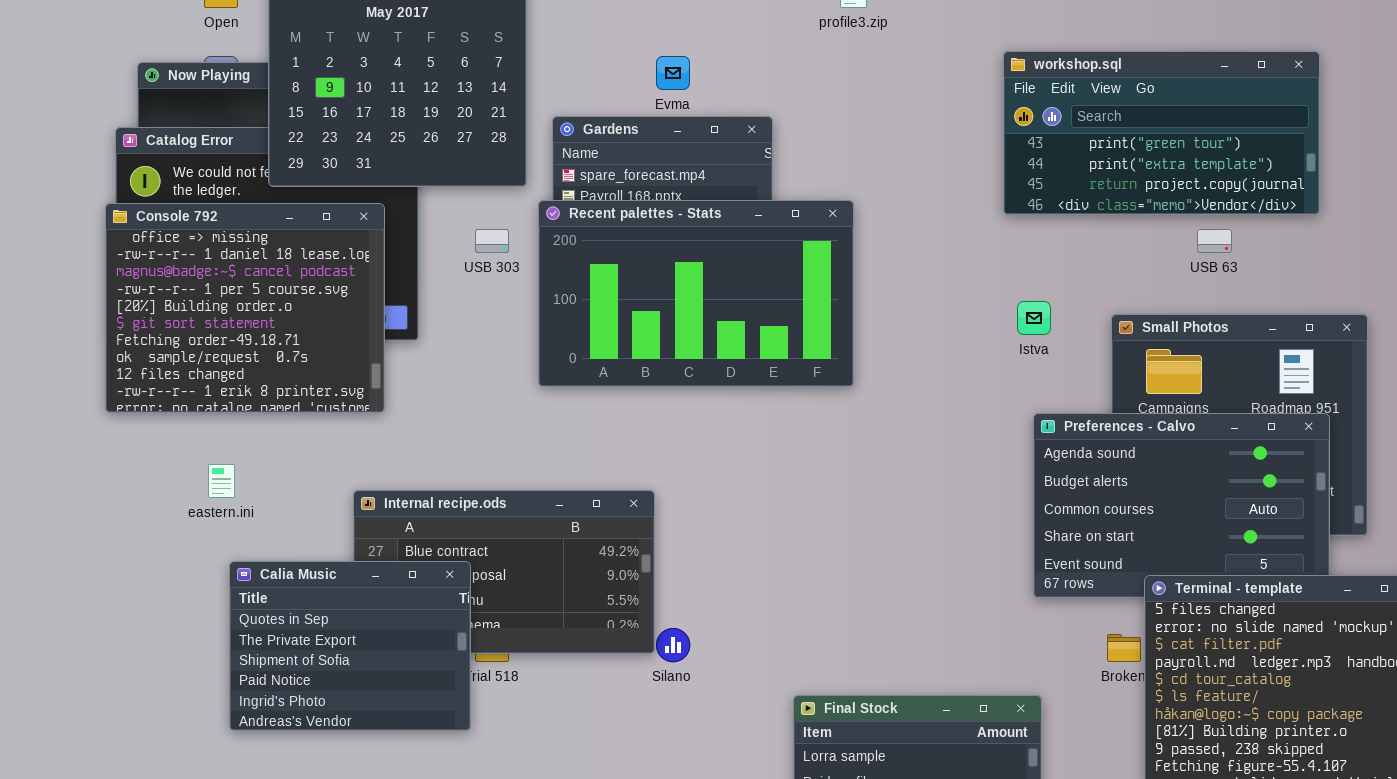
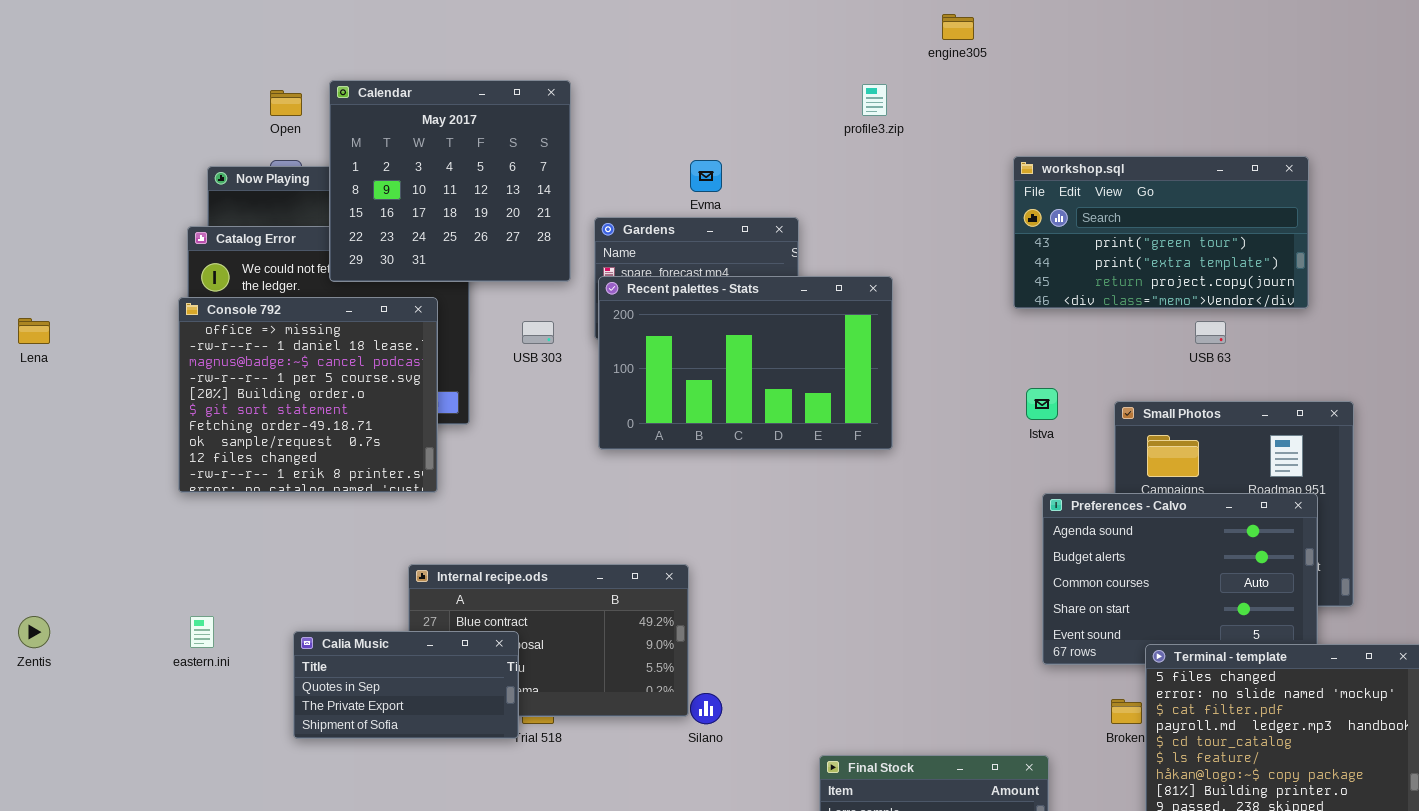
Recent palettes - Stats: [538,200,854,387] -> [598,276,893,450], moved
eastern.ini: [208,464,235,498] -> [190,616,214,648], moved
Calia Music: [229,561,471,731] -> [293,631,519,739], resized

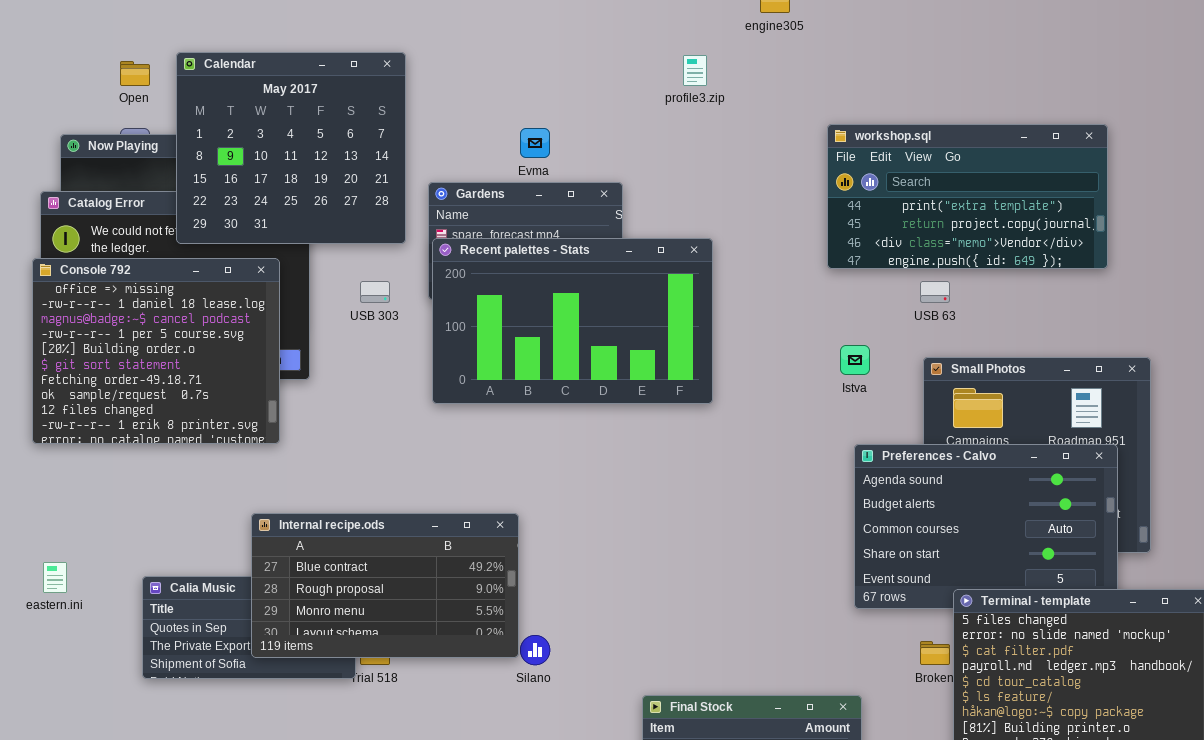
workshop.sql: [1013,156,1309,309] -> [827,124,1108,269], scrolled down 1 row
USB 63: [1195,321,1226,344] -> [920,281,950,303], moved
Internal recipe.ods: [408,564,689,717] -> [251,513,519,658], raised

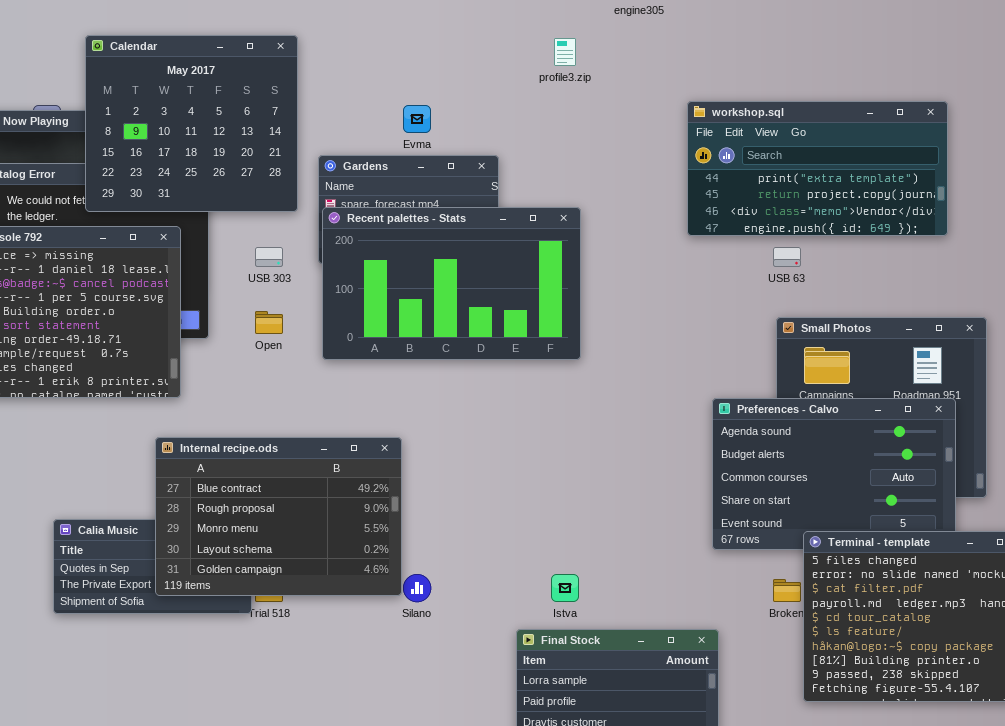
Open: [120,61,150,86] -> [255,311,283,334], moved
Istva: [840,345,870,375] -> [551,574,579,602], moved
Internal recipe.ods: [251,513,519,658] -> [155,437,402,596], resized

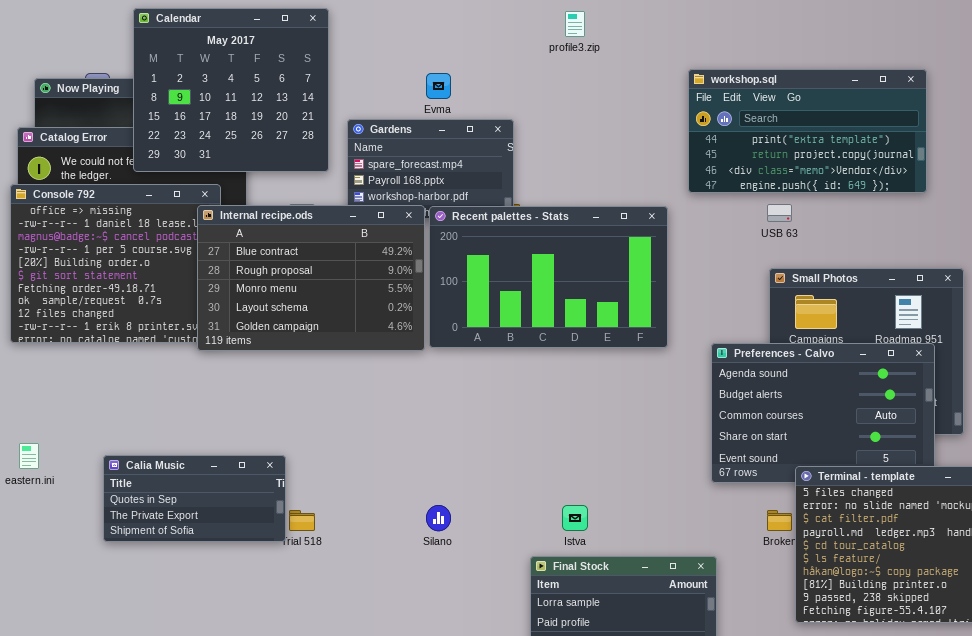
Recent palettes - Stats: [322,207,581,360] -> [429,206,668,348], moved
Internal recipe.ods: [155,437,402,596] -> [197,205,425,351], moved

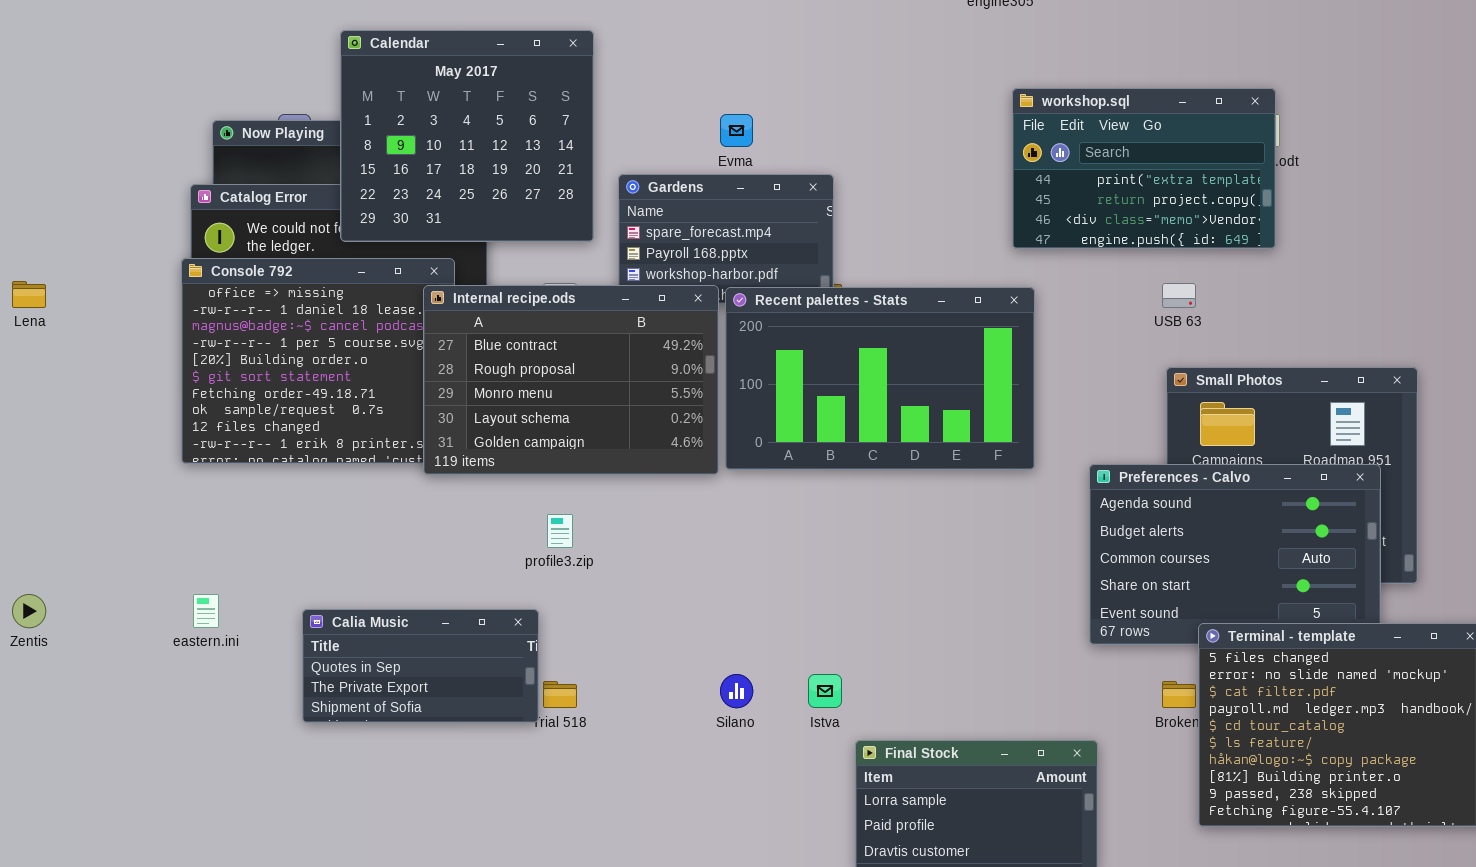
profile3.zip: [565,11,585,37] -> [547,514,573,548], moved
workshop.sql: [688,69,927,193] -> [1012,88,1276,249], moved, resized
Istva: [562,505,588,531] -> [808,674,842,708], moved

